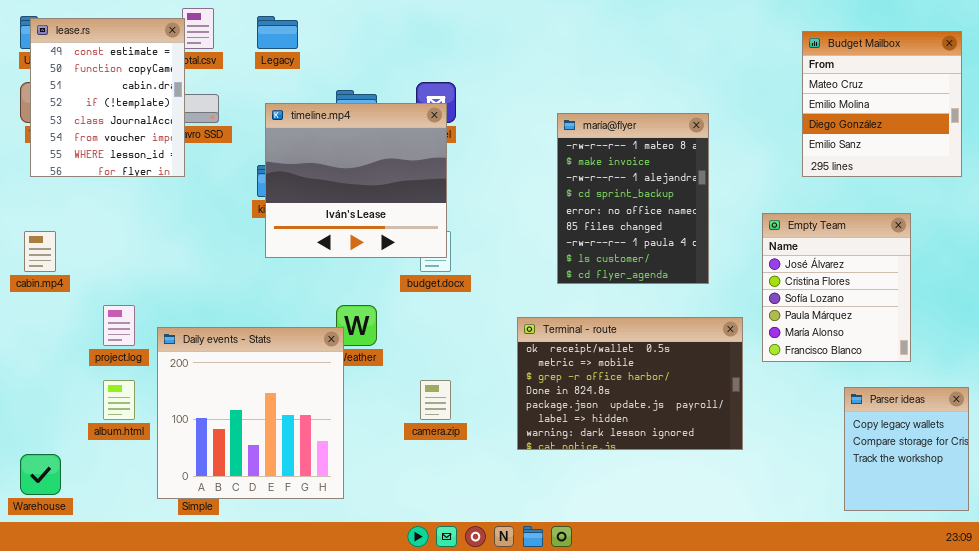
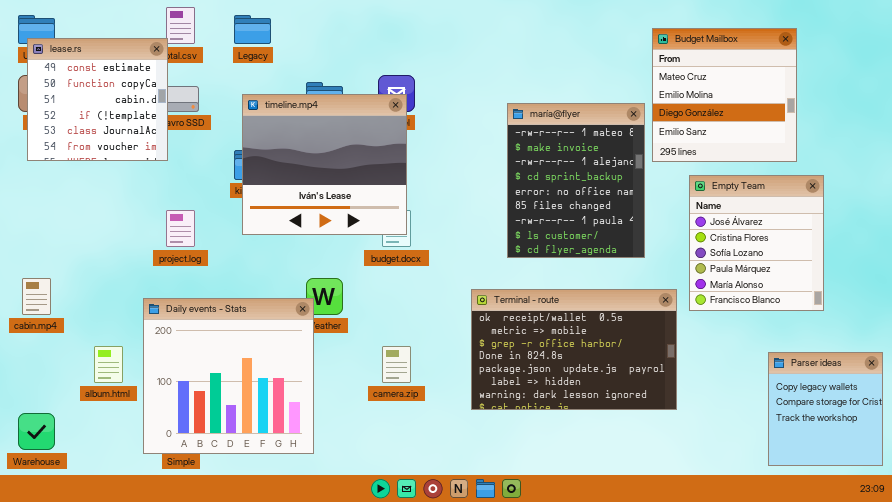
lease.rs: [30,18,185,177] -> [27,38,168,161], resized
Budget Mailbox: [802,31,962,177] -> [652,28,797,162], moved
Empty Team: [762,213,911,362] -> [689,175,824,311], moved
cabin.mp4: [24,231,56,272] -> [22,278,51,315], moved
project.log: [103,305,135,346] -> [166,210,195,247], moved

